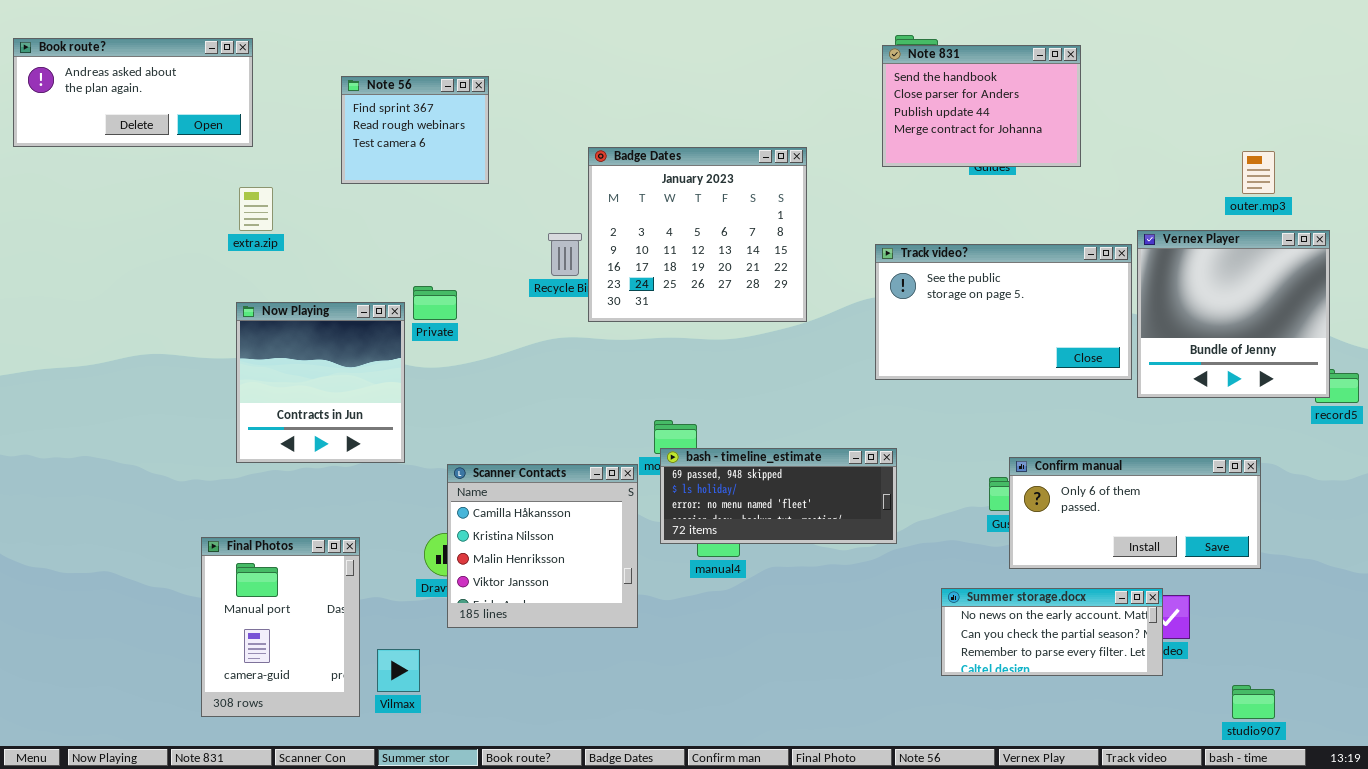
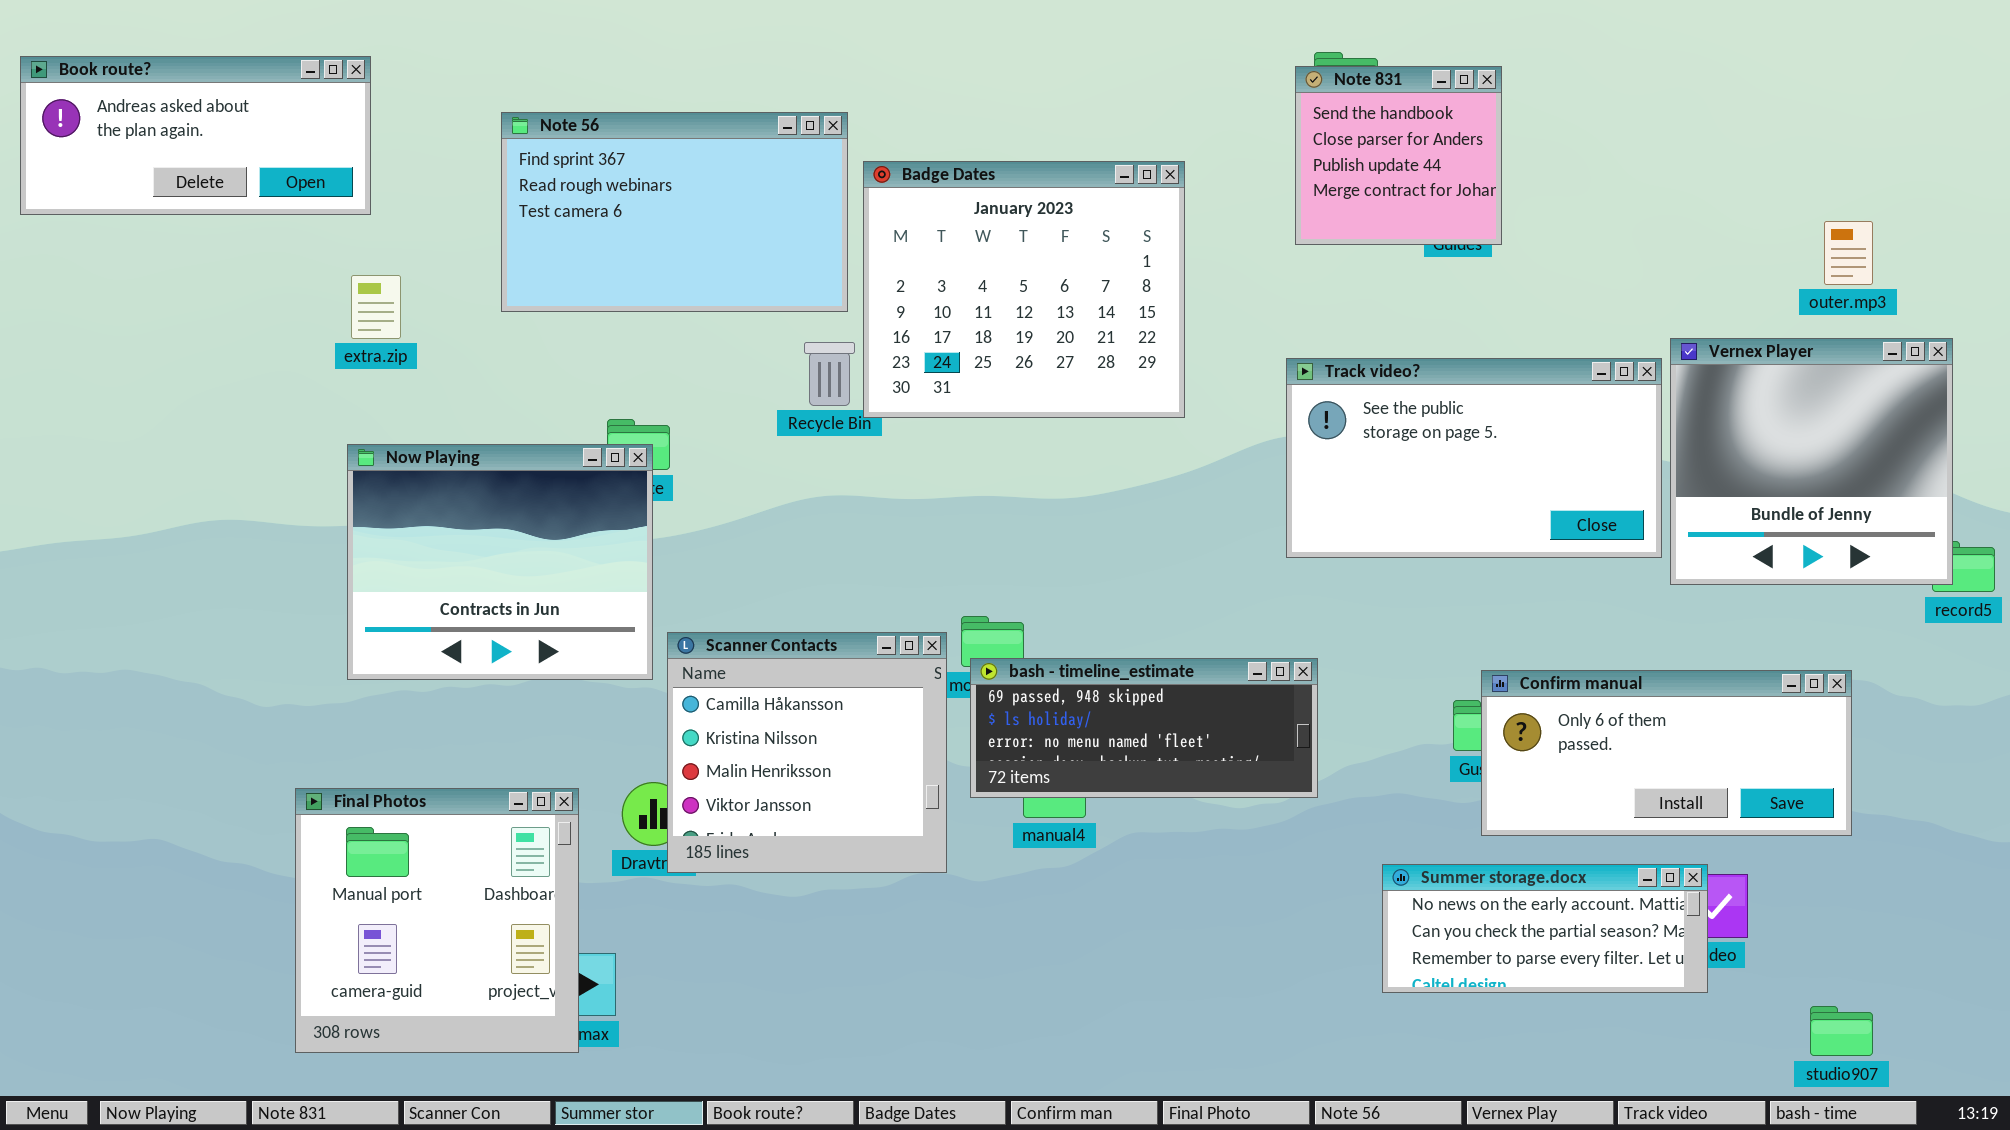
Note 831: [882,45,1081,167] -> [1295,66,1502,245], resized
Note 56: [341,76,489,184] -> [501,112,848,312], resized
Badge Dates: [588,147,807,322] -> [863,161,1185,418], moved
Now Playing: [236,302,405,463] -> [347,444,653,680], resized
Scanner Contacts: [447,464,638,628] -> [667,632,947,873], moved
Final Photos: [201,537,360,717] -> [295,788,579,1053], resized

